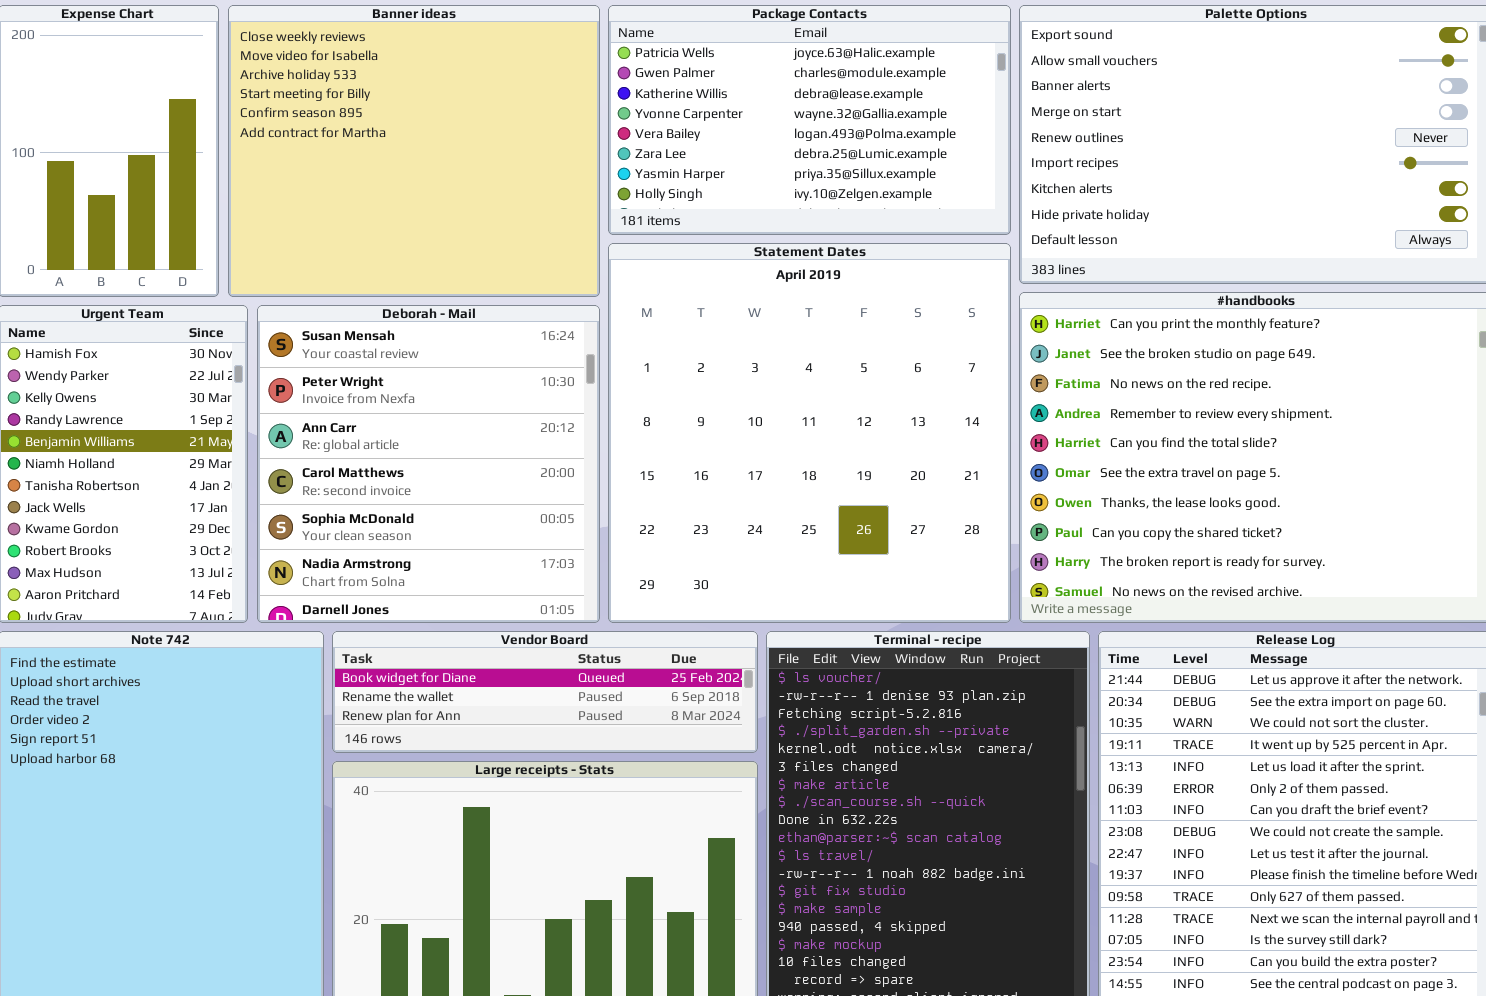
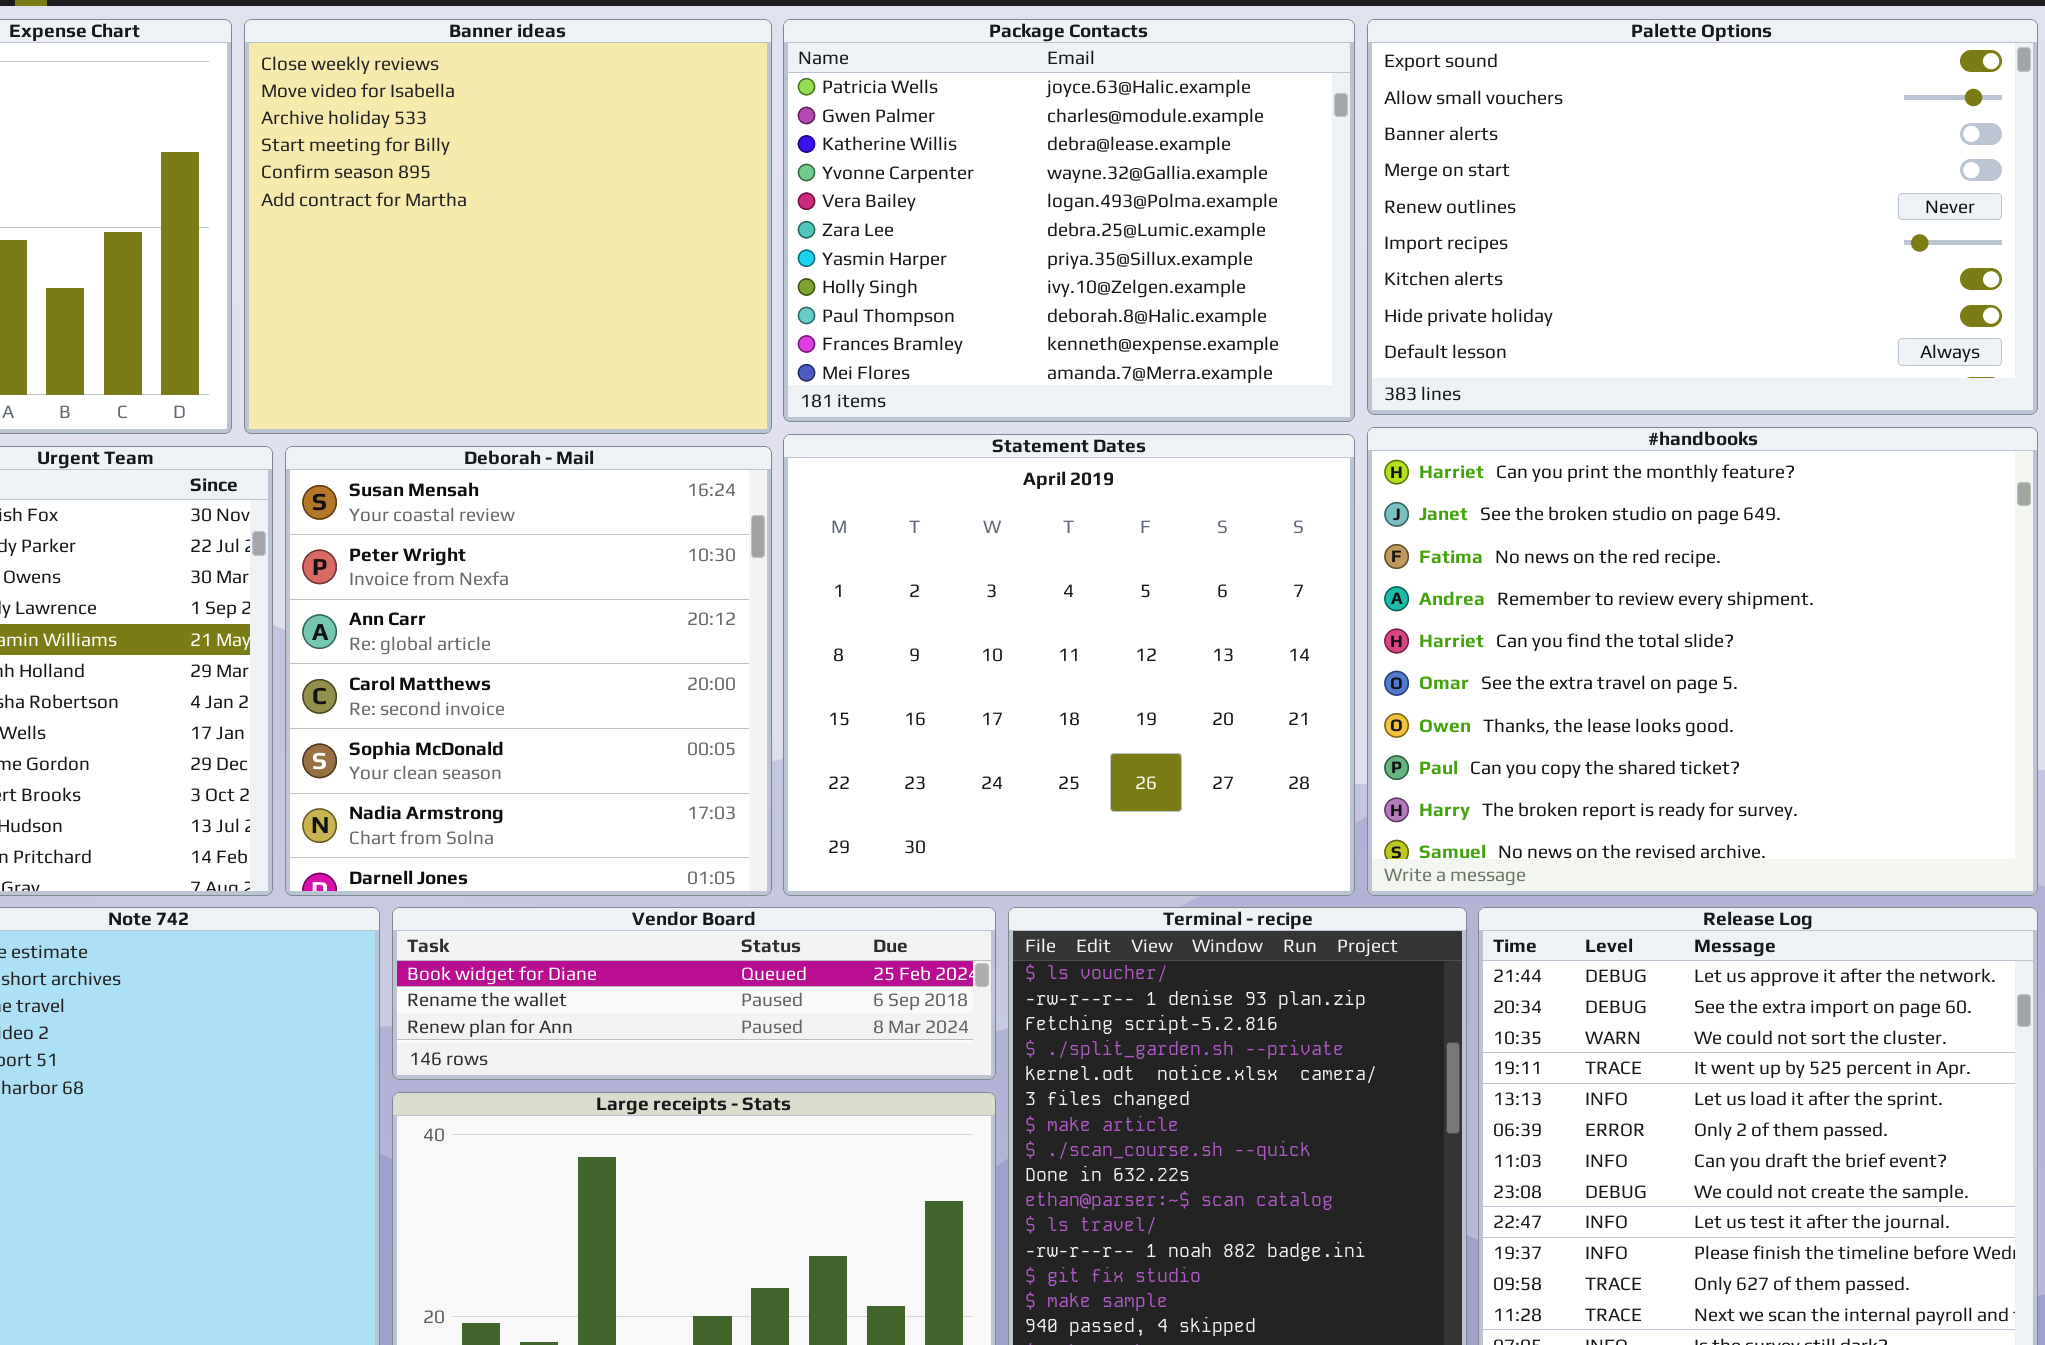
Package Contacts: [608,5,1011,235] -> [783,19,1355,422], resized
Statement Dates: [608,243,1011,623] -> [783,434,1355,896], resized

